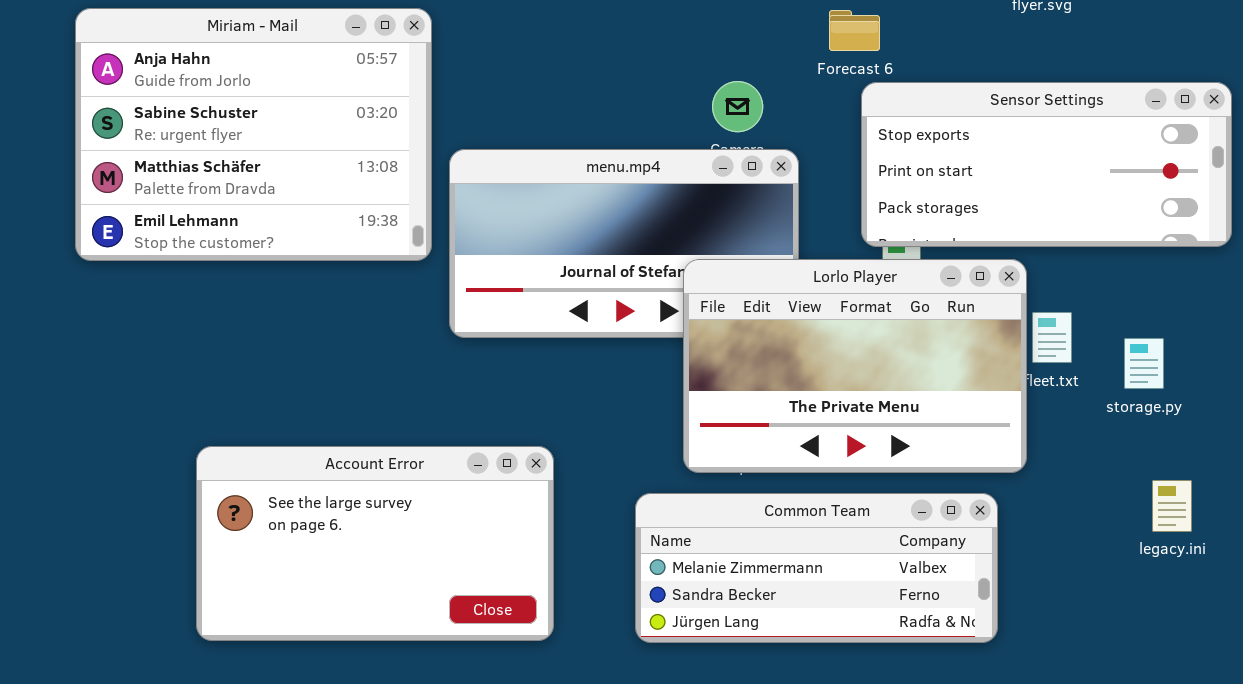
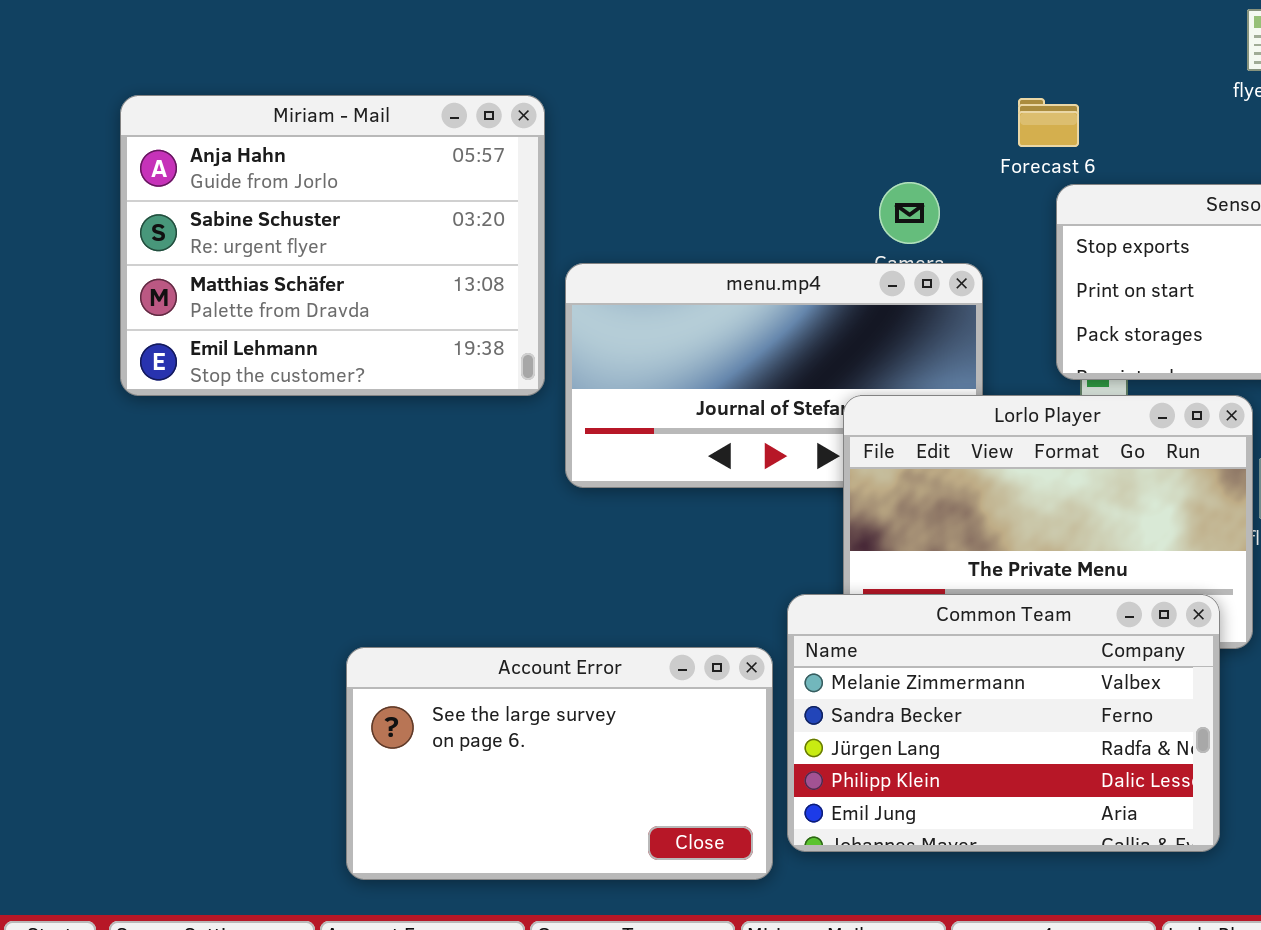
Account Error: [196,446,554,641] -> [346,647,773,880], moved
Common Team: [635,493,998,643] -> [787,594,1220,852], resized

